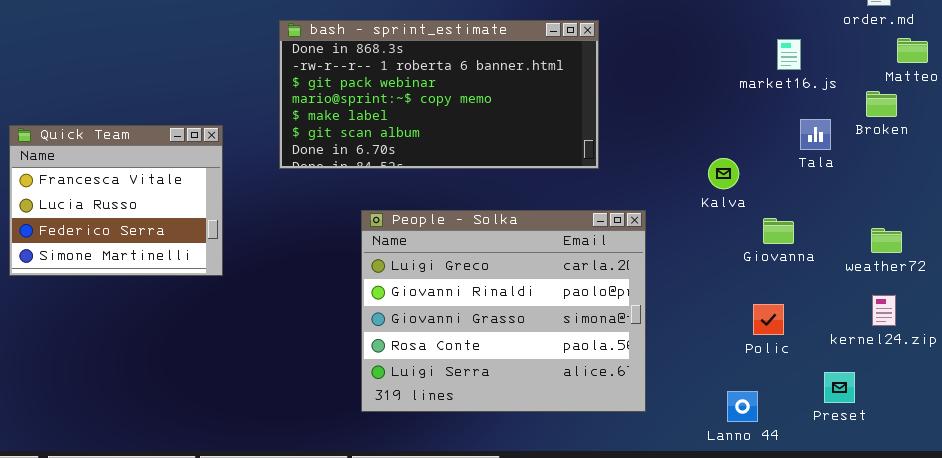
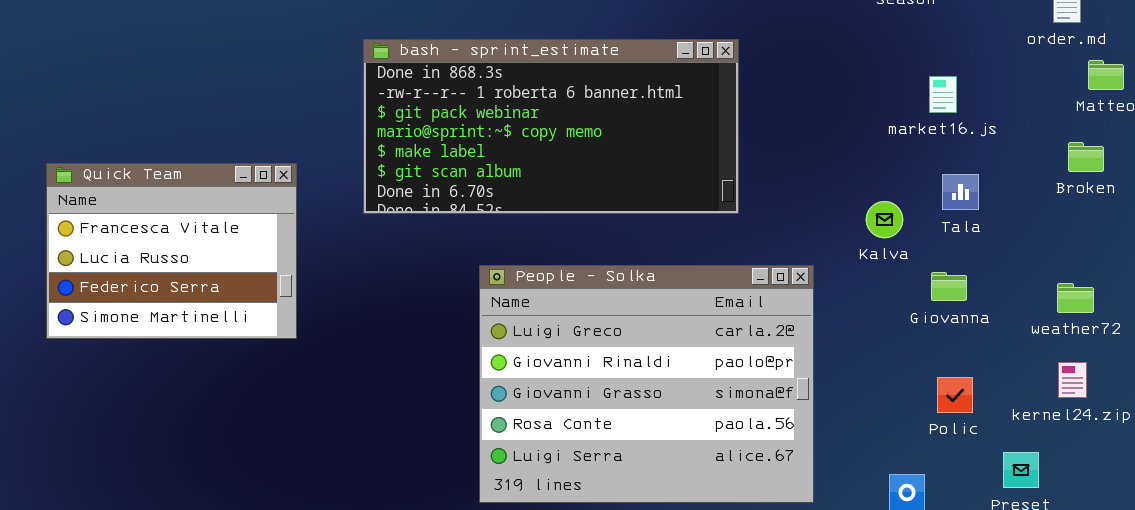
market16.js: [777,39,801,70] -> [929,76,957,113], moved
Broken: [866,91,897,117] -> [1068,142,1104,172], moved
Tala: [800,119,831,150] -> [942,174,979,210], moved
People - Solka: [361,210,646,412] -> [479,265,814,503], moved
Polic: [753,304,784,335] -> [937,377,973,413], moved

